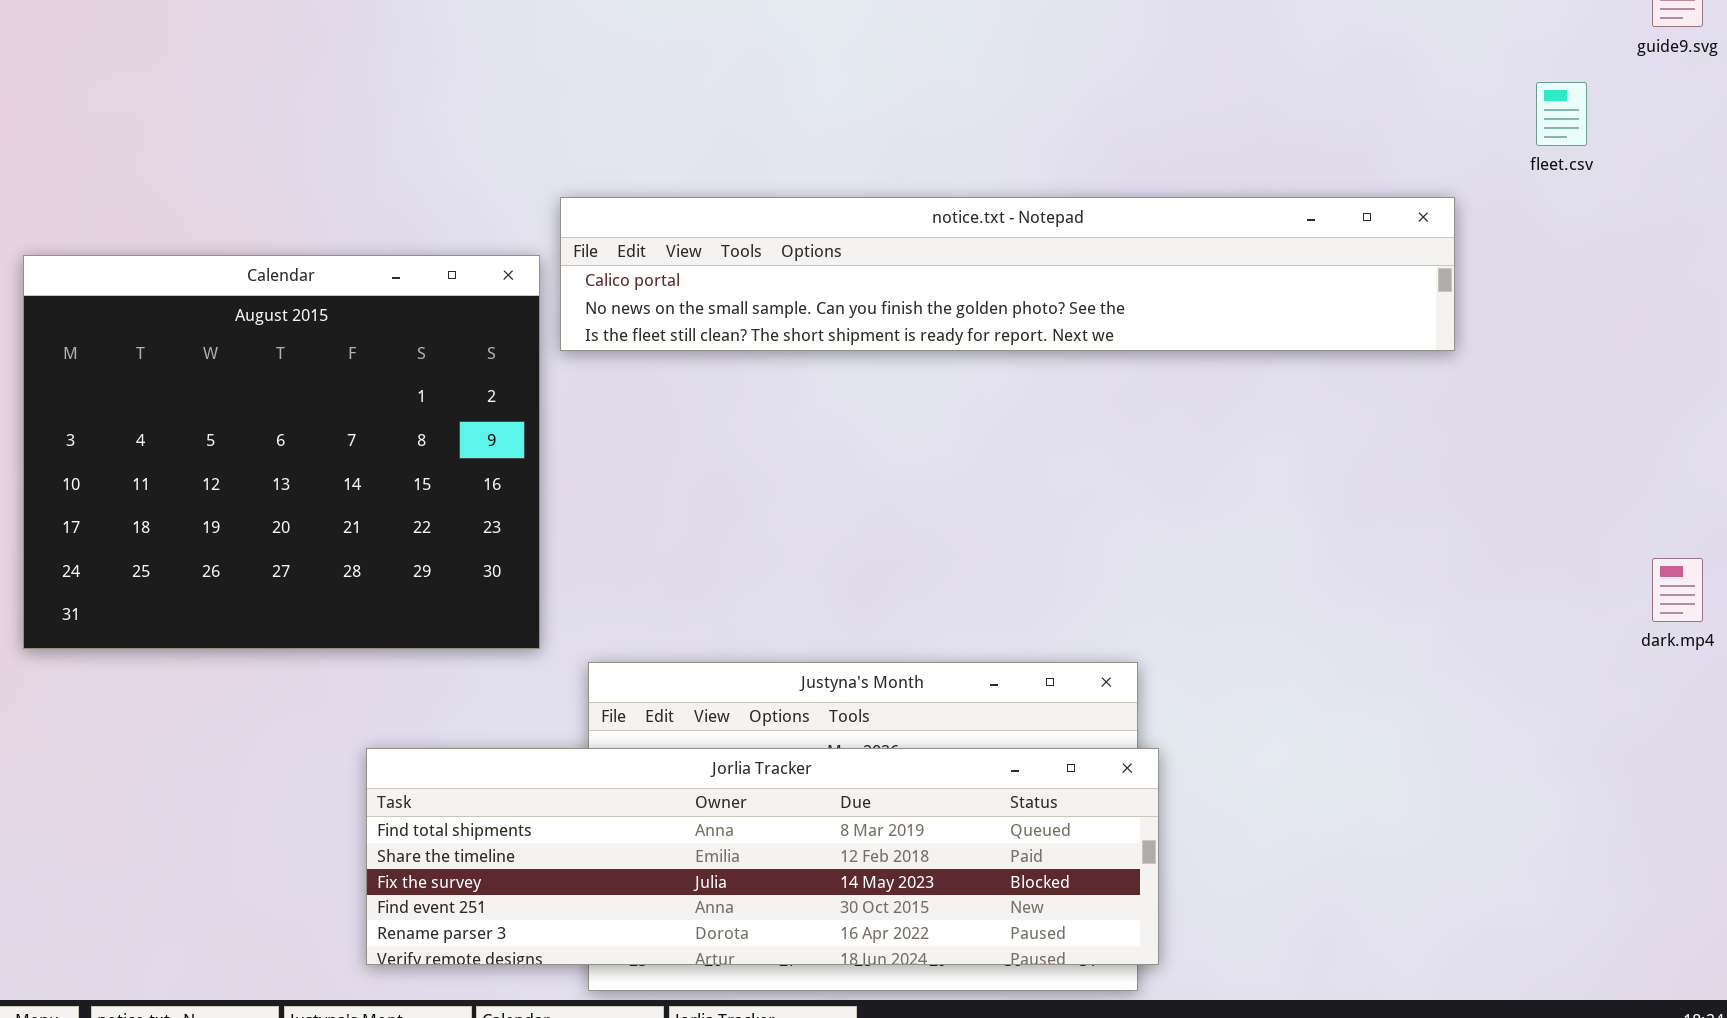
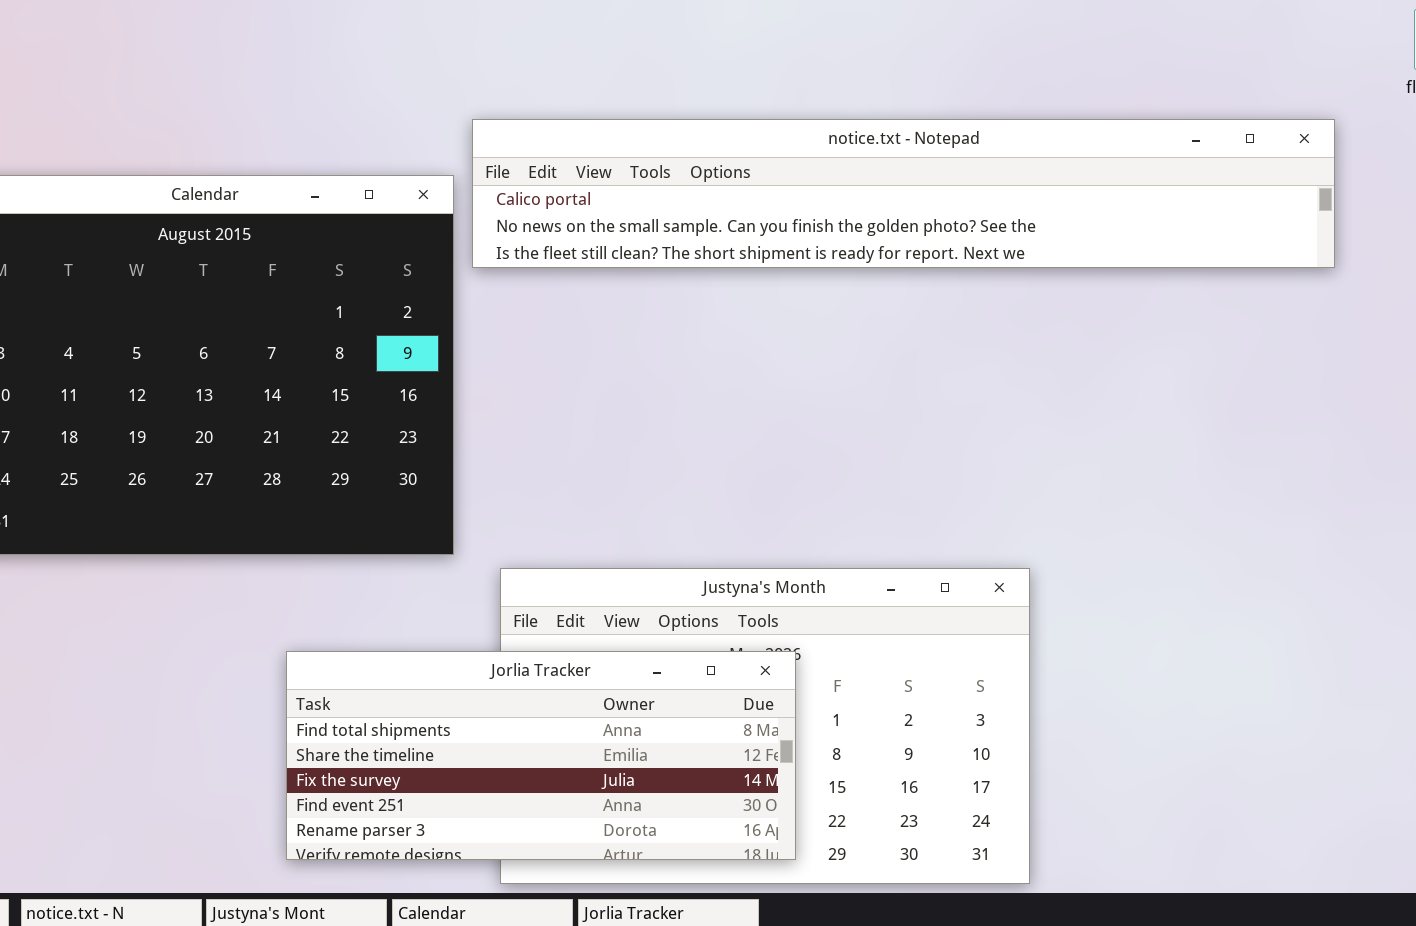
Jorlia Tracker: [366,748,1159,965] -> [286,651,796,860], resized

